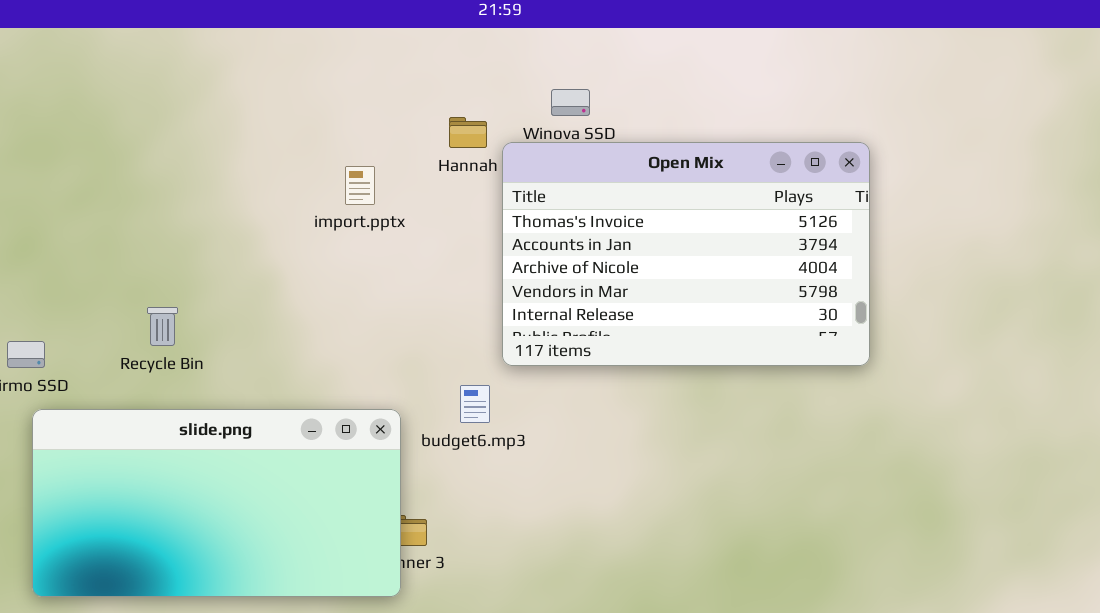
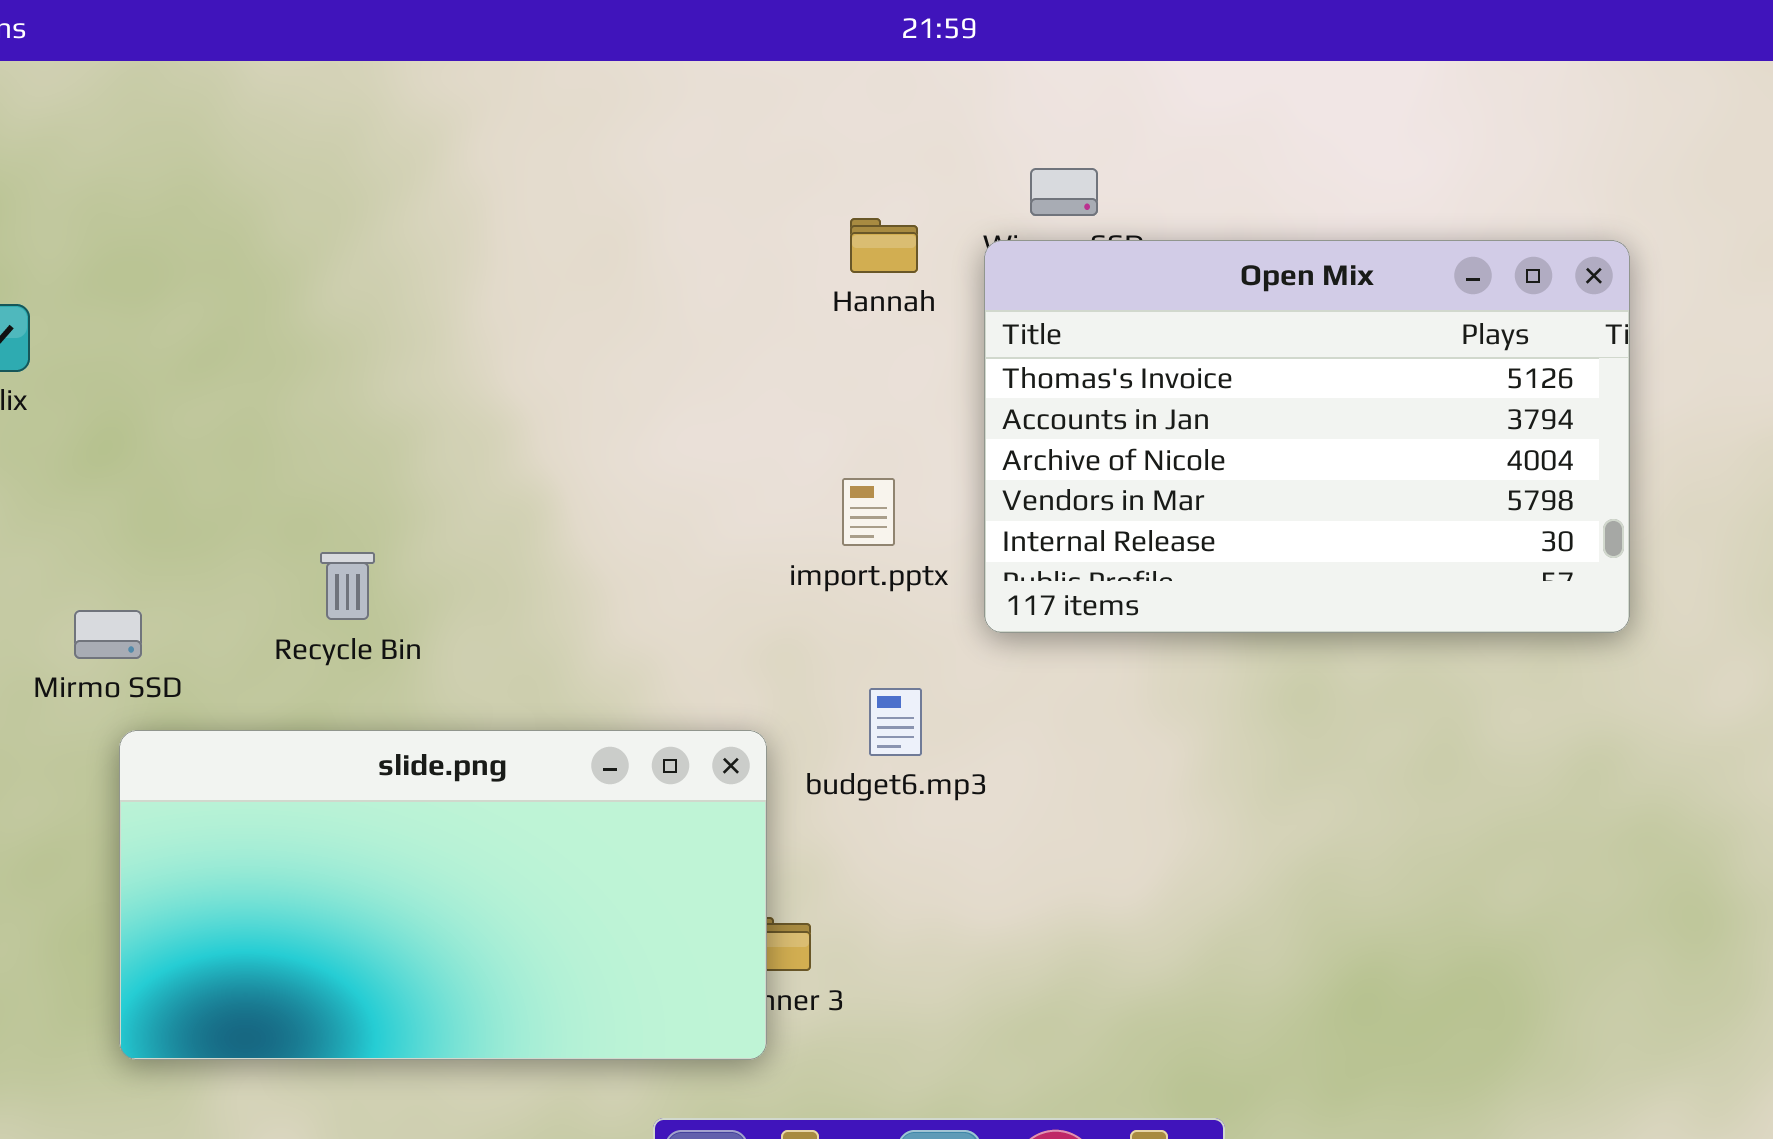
Open Mix: [502,142,870,366] -> [984,240,1630,633], moved
import.pptx: [345,166,375,205] -> [842,478,895,546], moved

